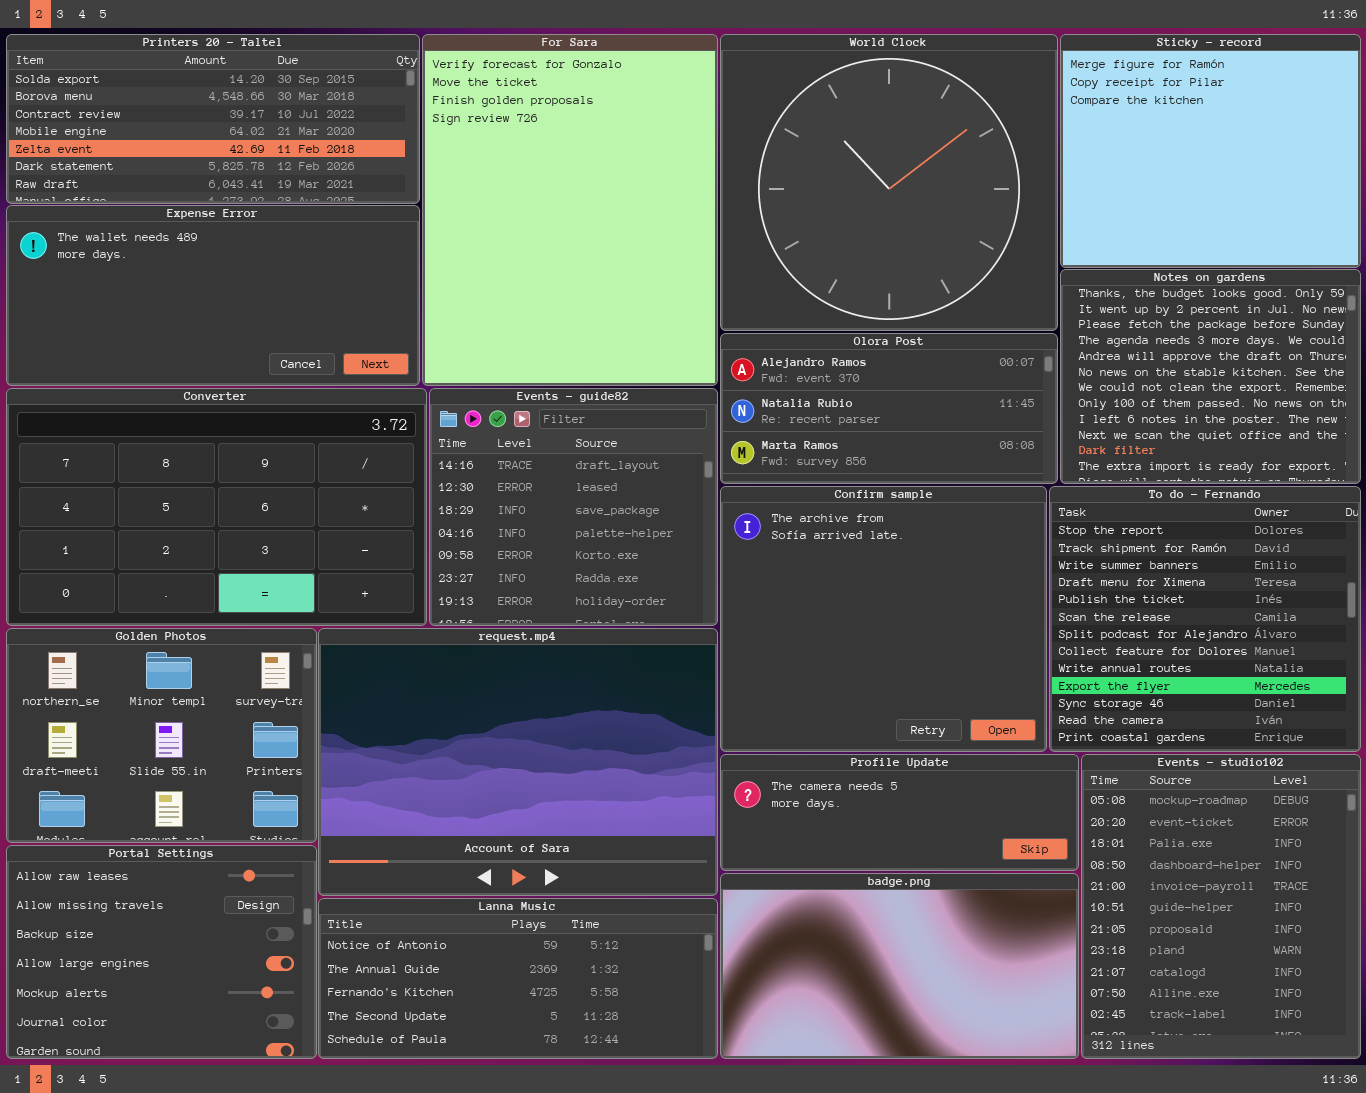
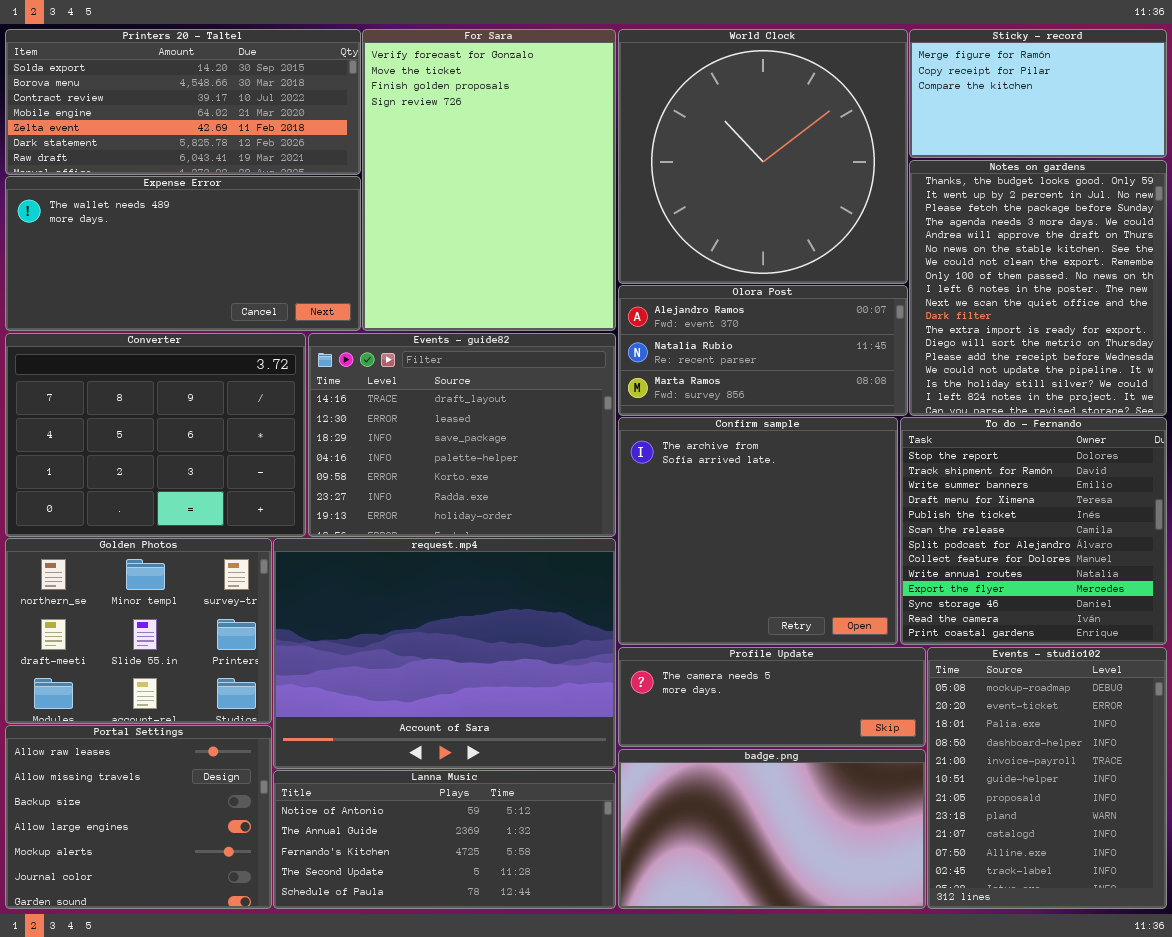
Sticky - record: [1060,34,1361,268] -> [909,29,1167,158], resized
Notes on gardens: [1060,269,1361,484] -> [909,160,1167,416], resized
Converter: [6,388,427,626] -> [5,333,306,537], resized
Events - guide82: [429,388,718,626] -> [308,333,616,537], resized

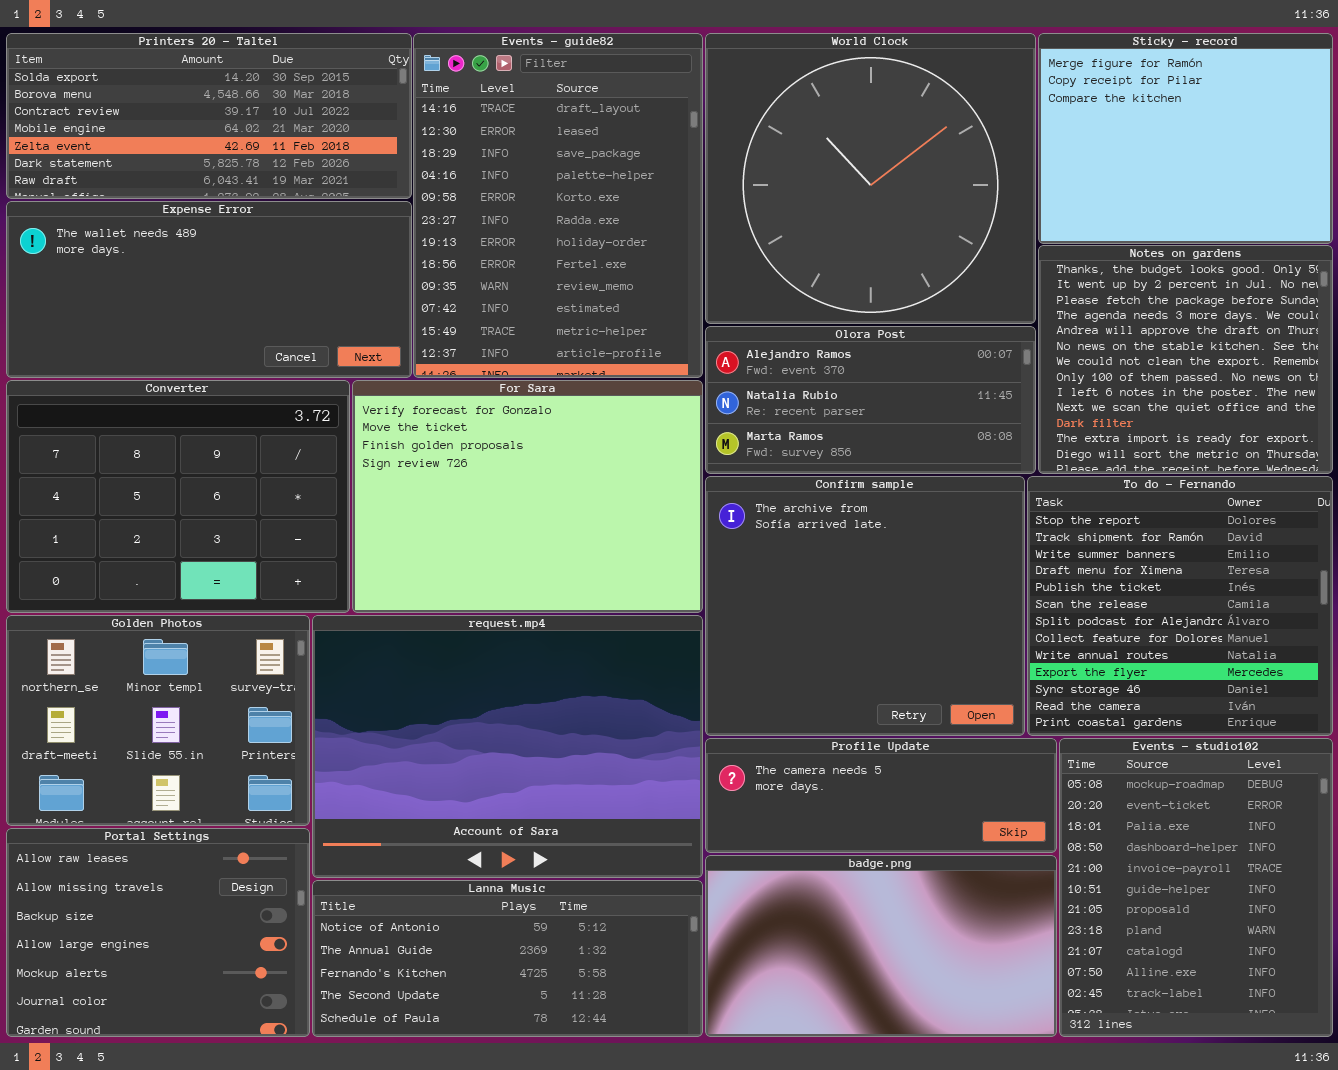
For Sara: [362,29,616,331] -> [352,380,703,613], moved, resized
Sticky - record: [909,29,1167,158] -> [1038,33,1333,244], resized
Notes on gardens: [909,160,1167,416] -> [1038,245,1333,474], resized
Events - guide82: [308,333,616,537] -> [413,33,703,378], moved, resized

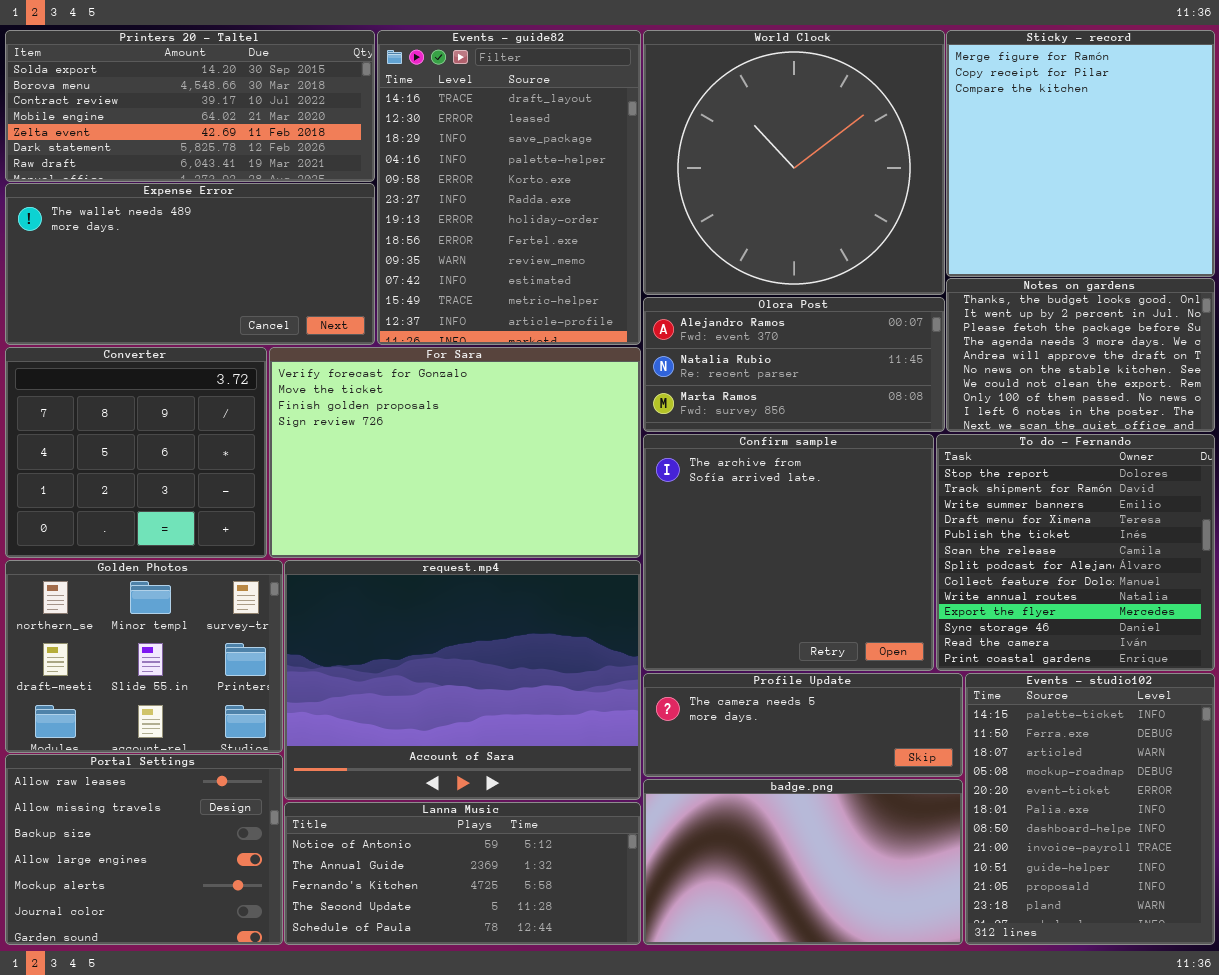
Sticky - record: [1038,33,1333,244] -> [946,30,1215,277], resized
Notes on gardens: [1038,245,1333,474] -> [946,278,1215,432], resized
Converter: [6,380,350,613] -> [5,347,267,558], resized
For Sara: [352,380,703,613] -> [269,347,641,558], resized
Events - studio102: [1059,738,1333,1037] -> [965,673,1215,945], scrolled up 3 rows

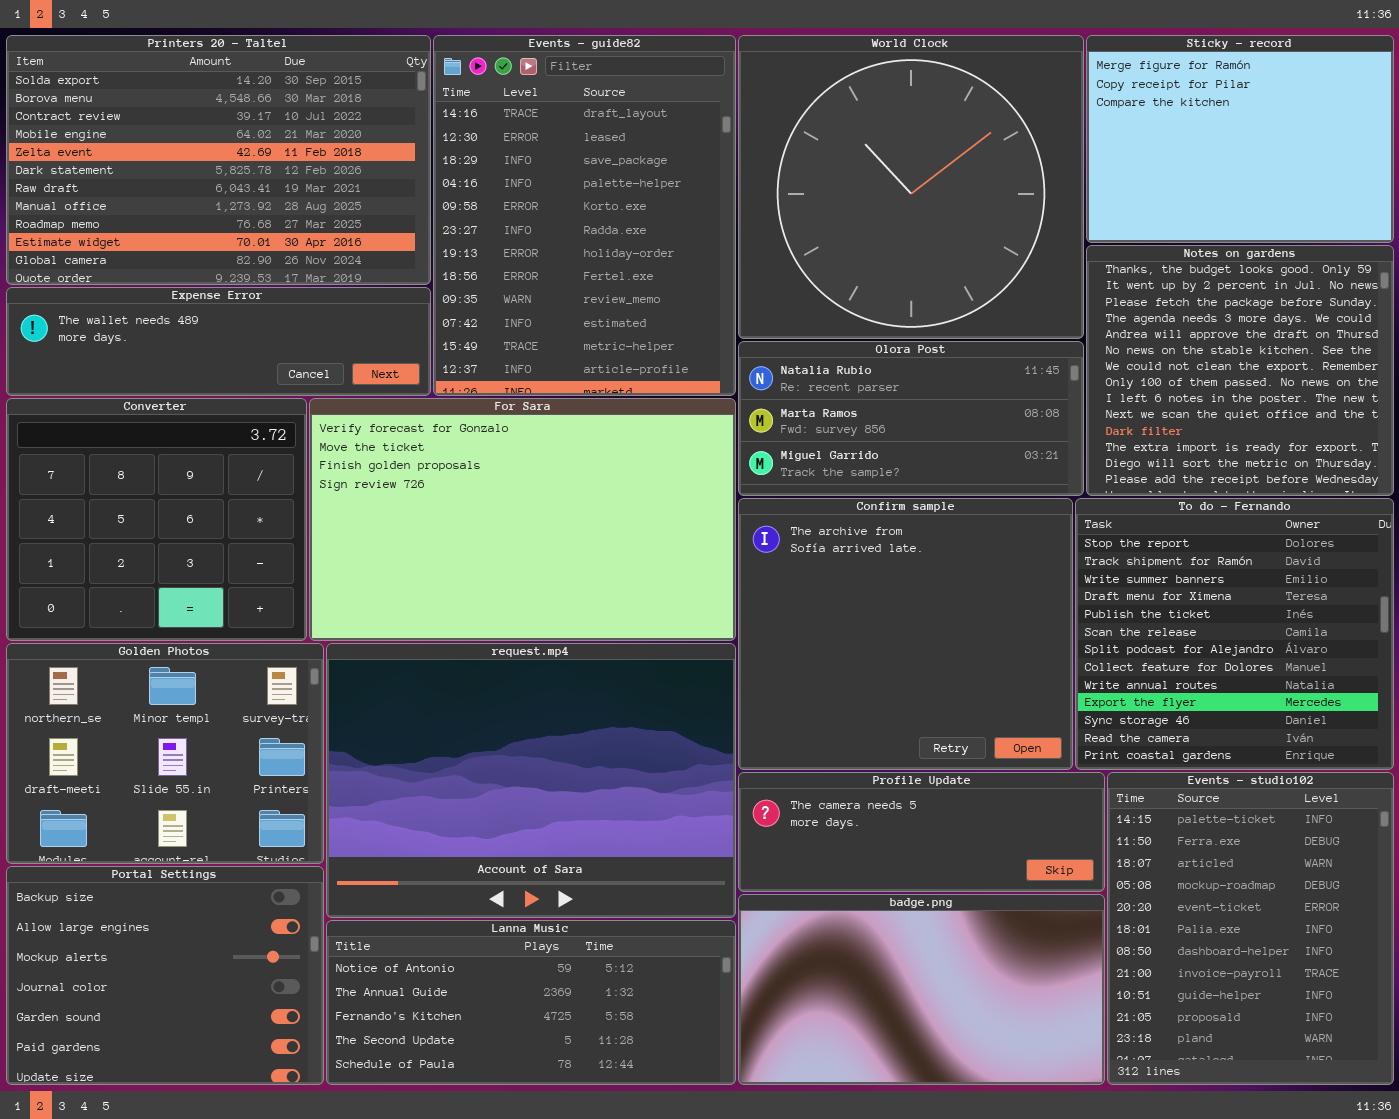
Printers 20 - Taltel: [5,30,375,182] -> [6,35,431,285], resized
Sticky - record: [946,30,1215,277] -> [1086,35,1394,243], resized
Expense Error: [5,183,375,345] -> [6,287,431,396], resized
Notes on gardens: [946,278,1215,432] -> [1086,245,1394,496], resized
Olora Post: [643,297,945,432] -> [738,341,1084,496], scrolled down 1 row
Portal Settings: [5,754,283,945] -> [6,866,324,1085], scrolled down 2 rows

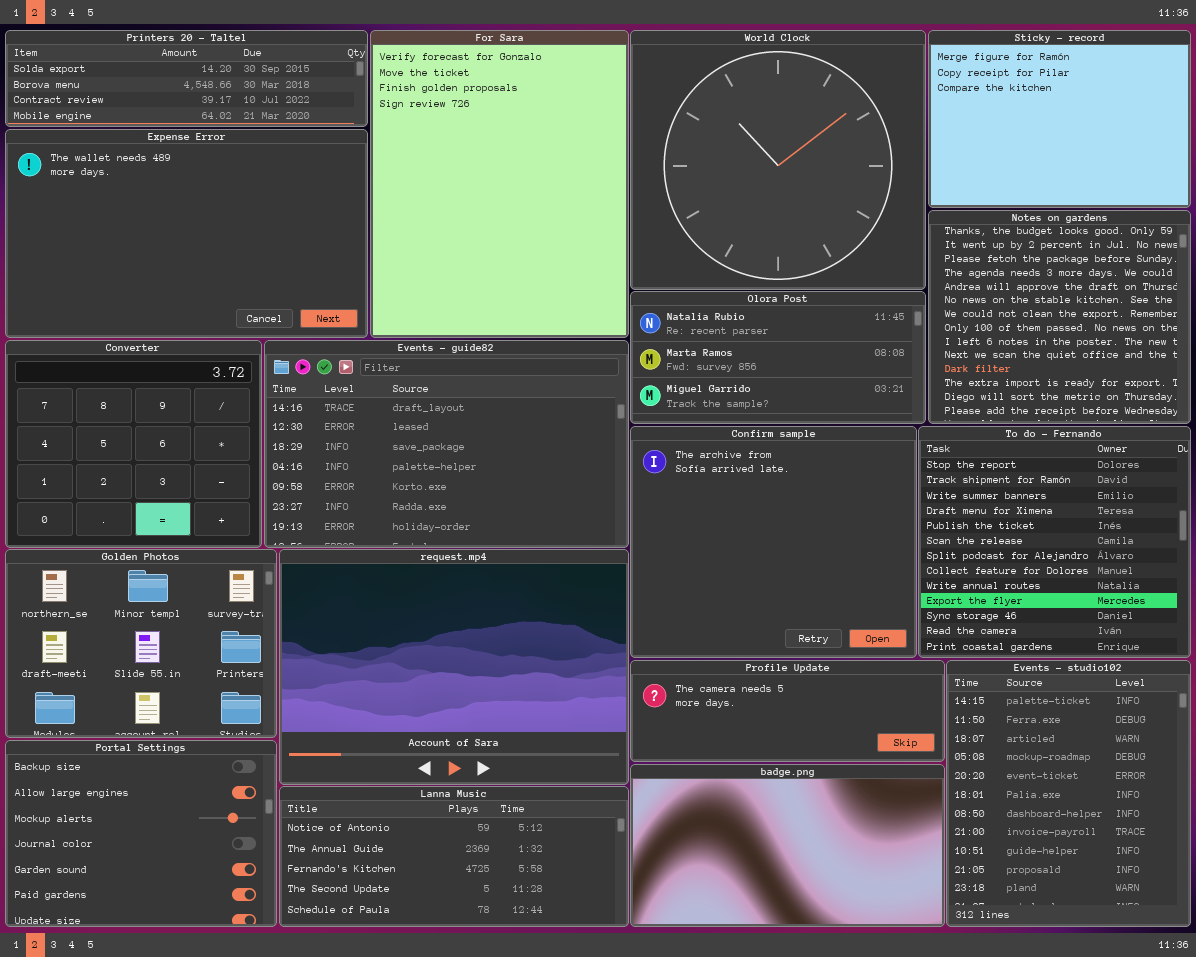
Printers 20 - Taltel: [6,35,431,285] -> [5,30,368,127], resized
Events - guide82: [433,35,736,396] -> [264,340,629,548], moved, resized
Expense Error: [6,287,431,396] -> [5,129,368,338], resized
For Sara: [309,398,736,641] -> [370,30,629,338], moved, resized

